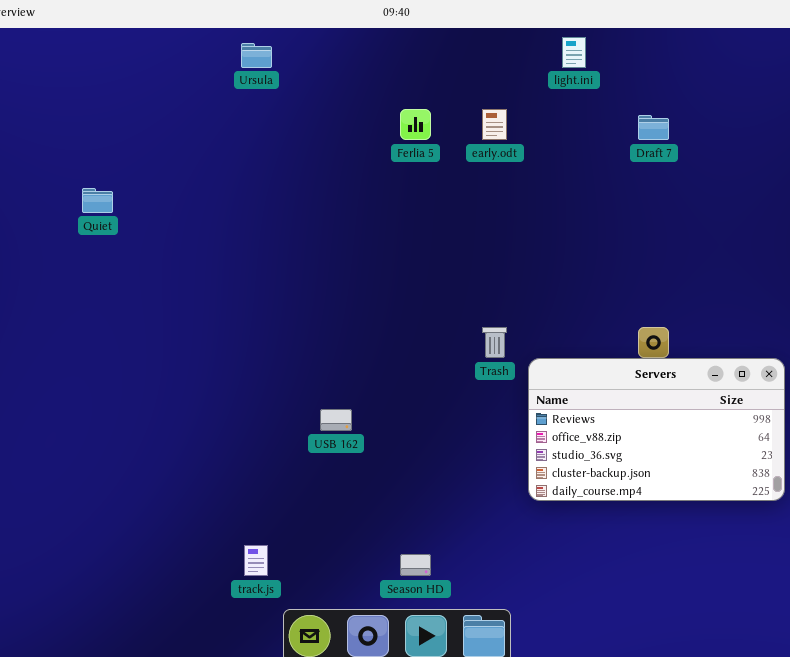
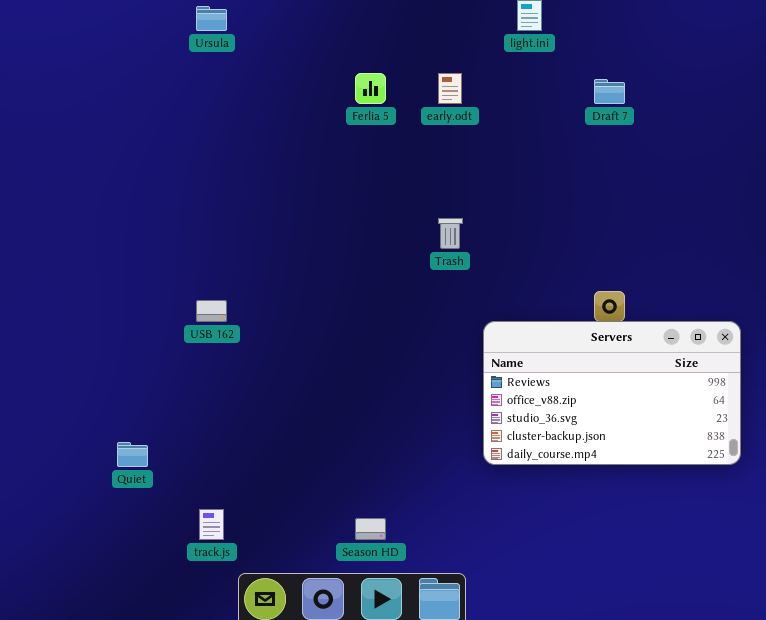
Quiet: [82,188,113,213] -> [117,442,148,467], moved
Trash: [482,327,507,358] -> [438,218,463,249], moved
USB 162: [320,409,352,431] -> [196,300,227,322], moved

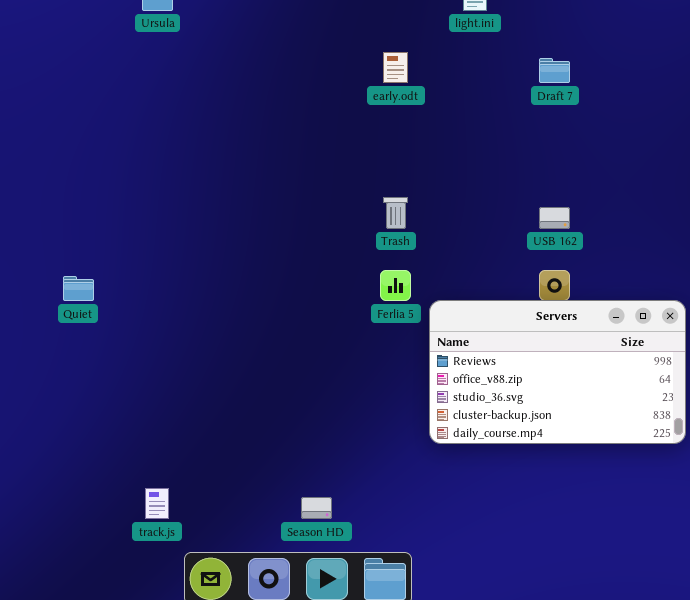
Ferlia 5: [355,73,386,104] -> [380,270,411,301], moved
USB 162: [196,300,227,322] -> [539,207,570,229], moved
Quiet: [117,442,148,467] -> [63,276,94,301], moved

